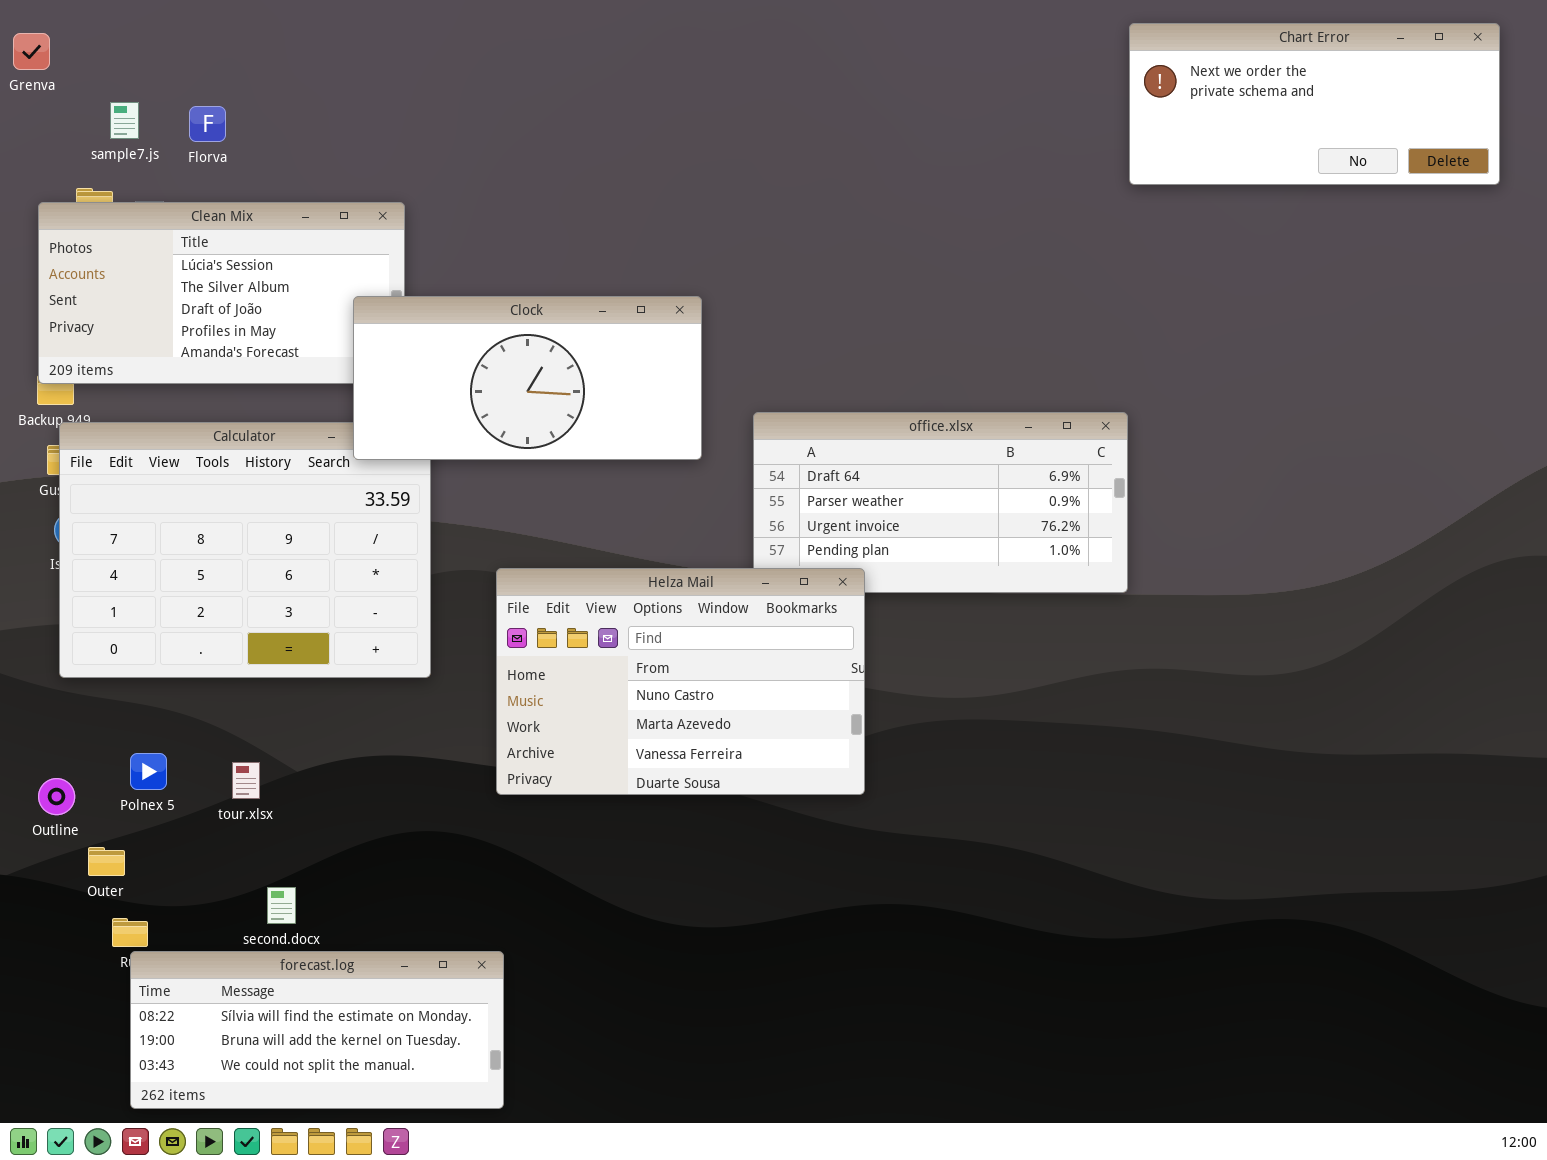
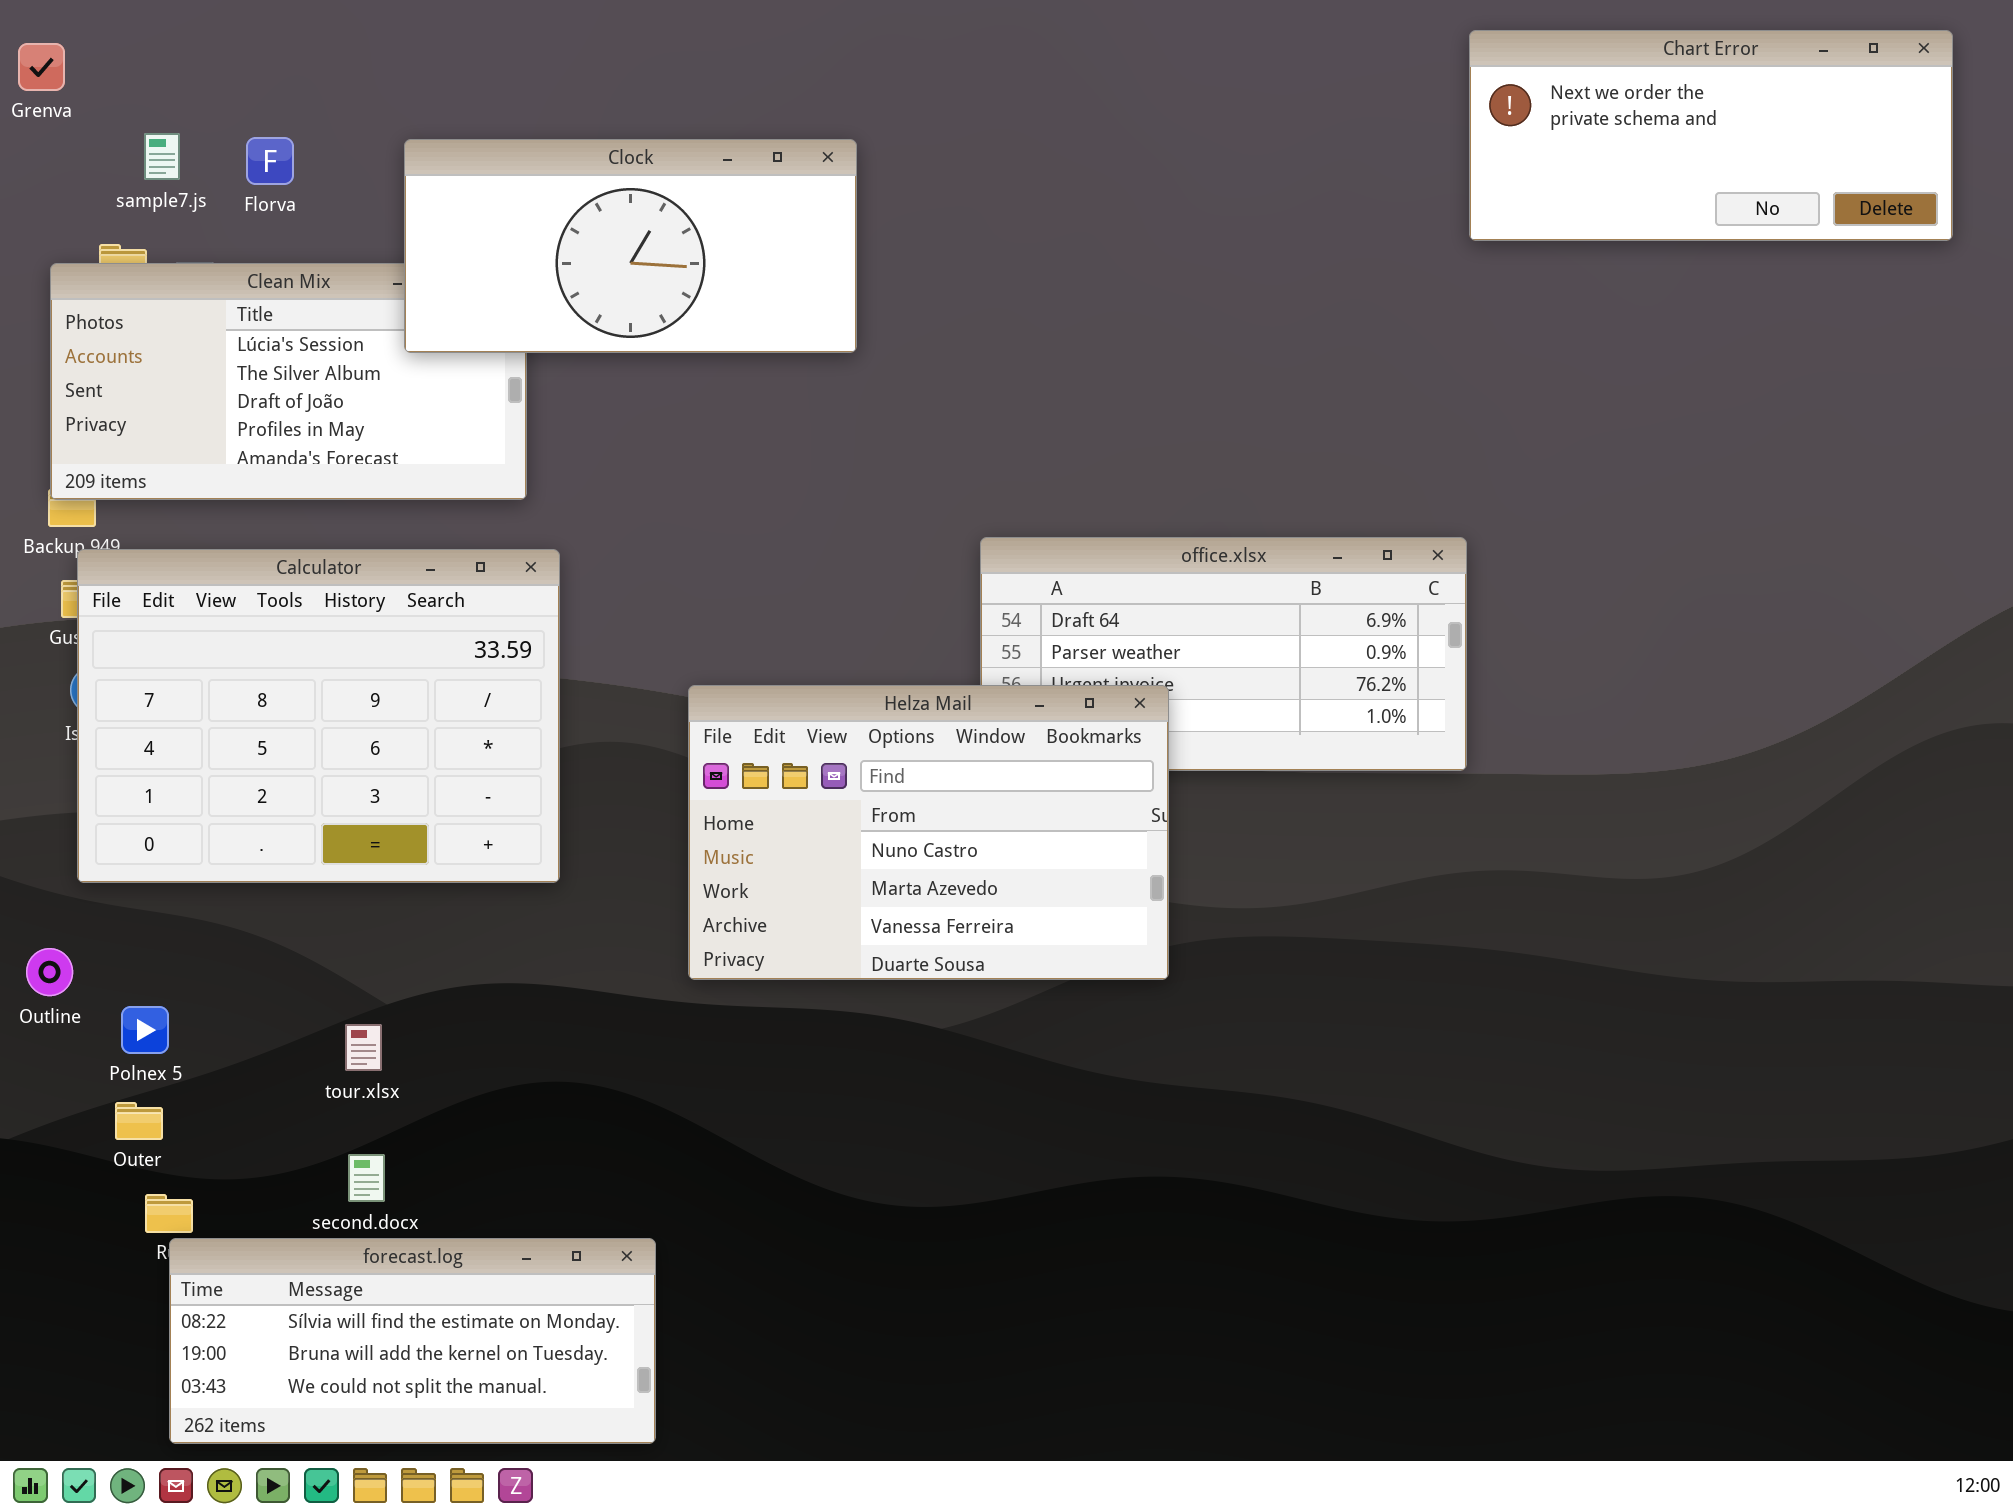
Clock: [353,296,702,460] -> [404,139,857,353], moved
Helza Mail: [496,568,865,795] -> [688,685,1169,980], moved
Polnex 5: [130,753,167,790] -> [121,1006,169,1054], moved
tour.xlsx: [232,762,260,799] -> [345,1024,382,1071], moved
Outline: [38,778,75,815] -> [26,948,73,996], moved

